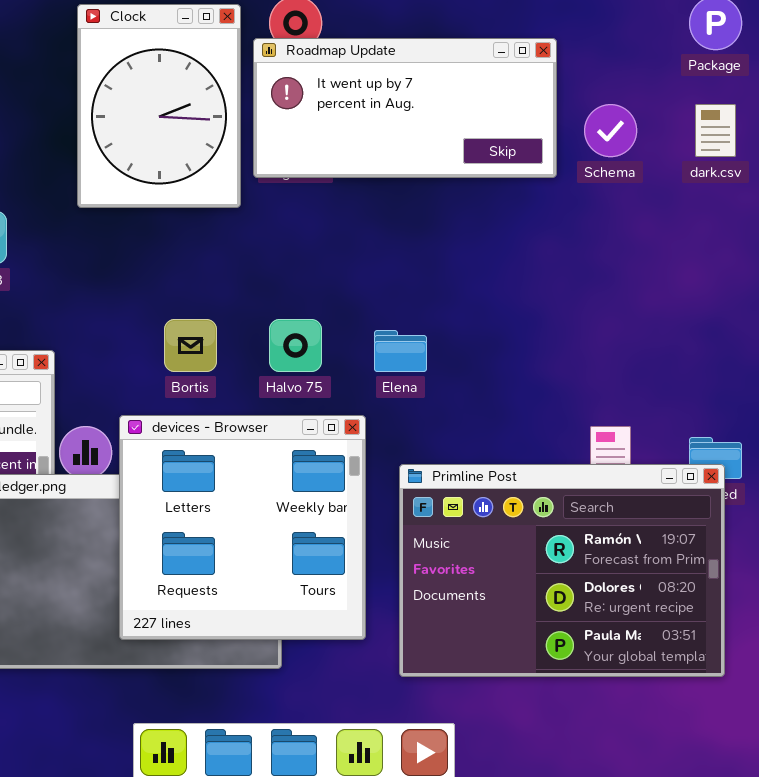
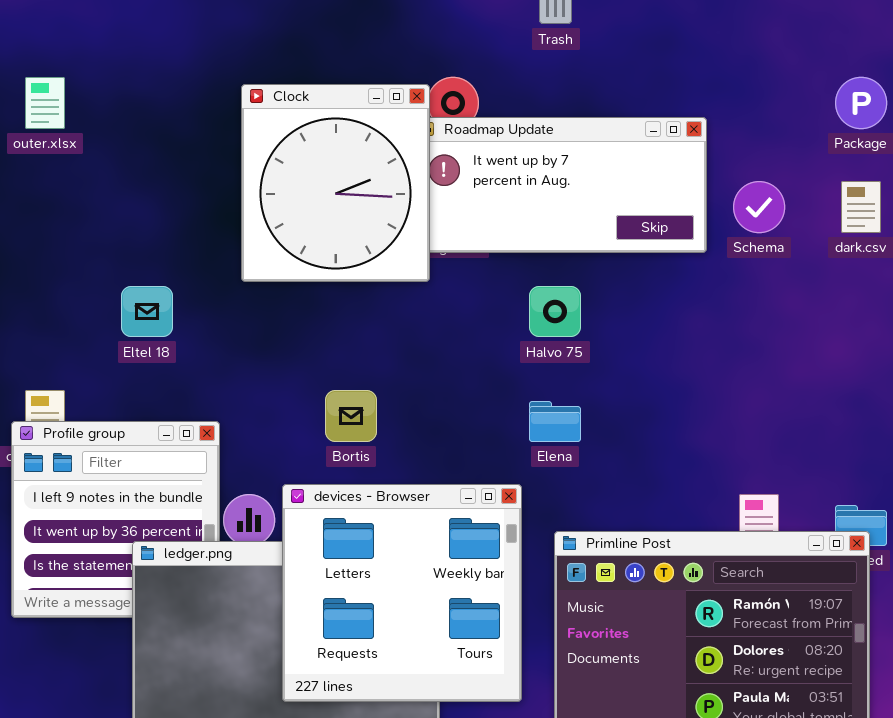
Clock: [77,4,241,208] -> [241,84,430,282], resized
Halvo 75: [269,319,322,372] -> [529,286,581,337], moved

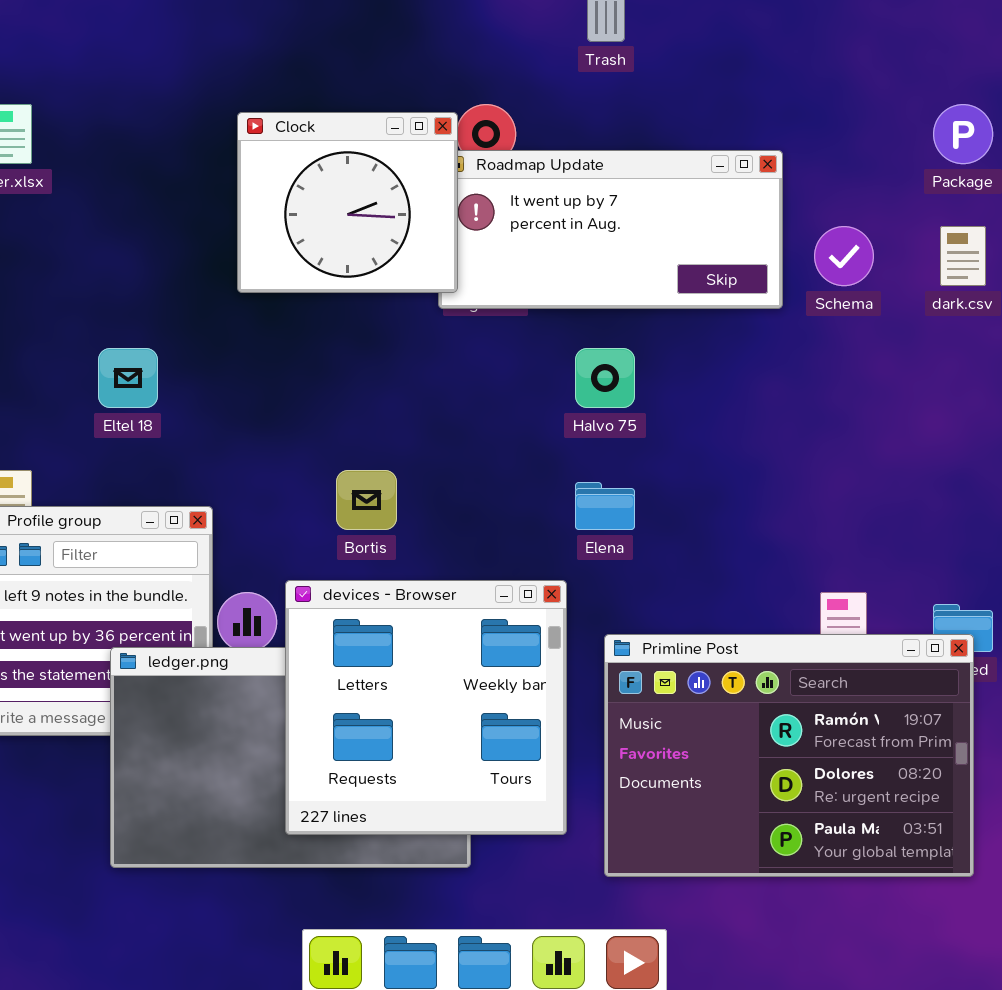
Clock: [241,84,430,282] -> [237,112,458,293], resized

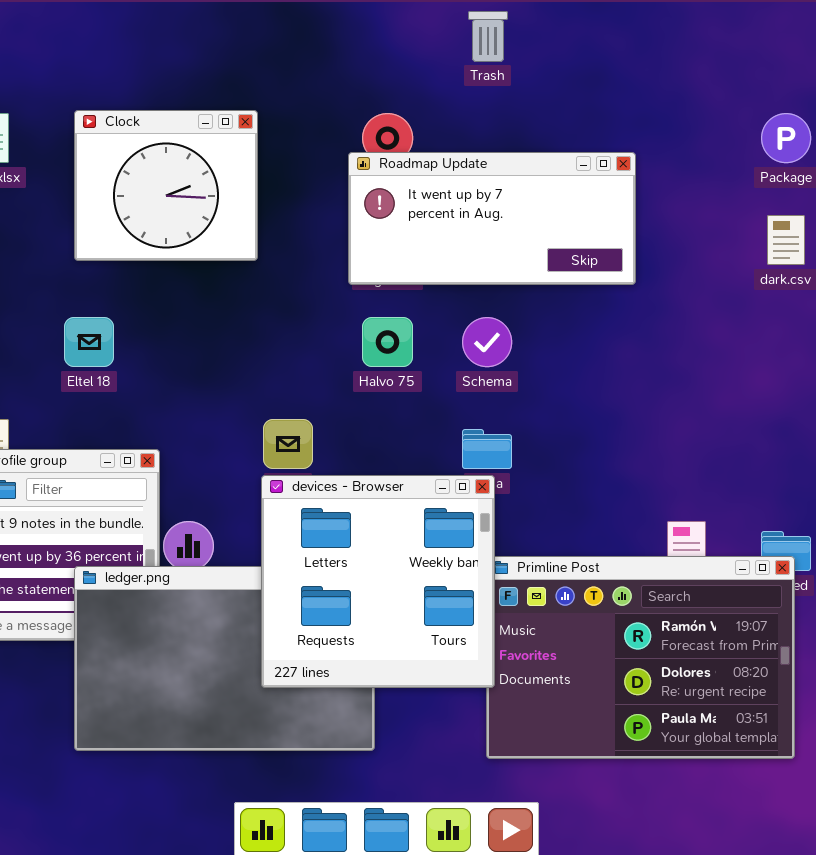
Clock: [237,112,458,293] -> [74,110,258,261], moved
Schema: [814,226,874,286] -> [462,317,512,367], moved
Halvo 75: [575,348,635,408] -> [362,317,413,367], moved
devices - Browser: [285,580,567,835] -> [261,475,495,688], moved

